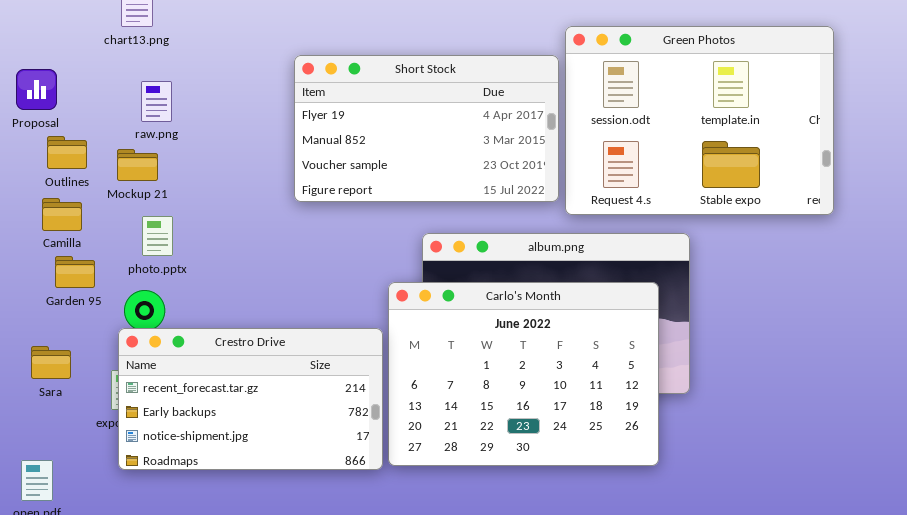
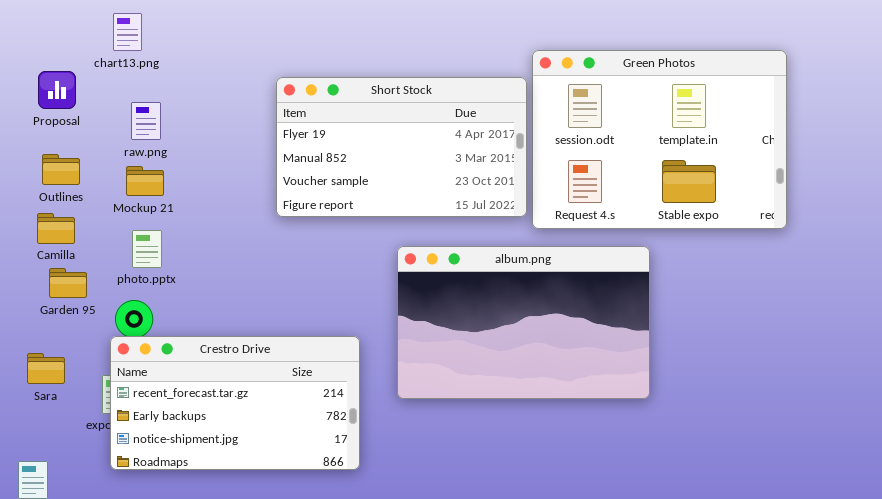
Proposal: [16,69,57,110] -> [38,71,76,109], moved
Mockup 21: [117,149,158,181] -> [126,166,164,196], moved
Carlo's Month: [388,282,659,466] -> none, closed

